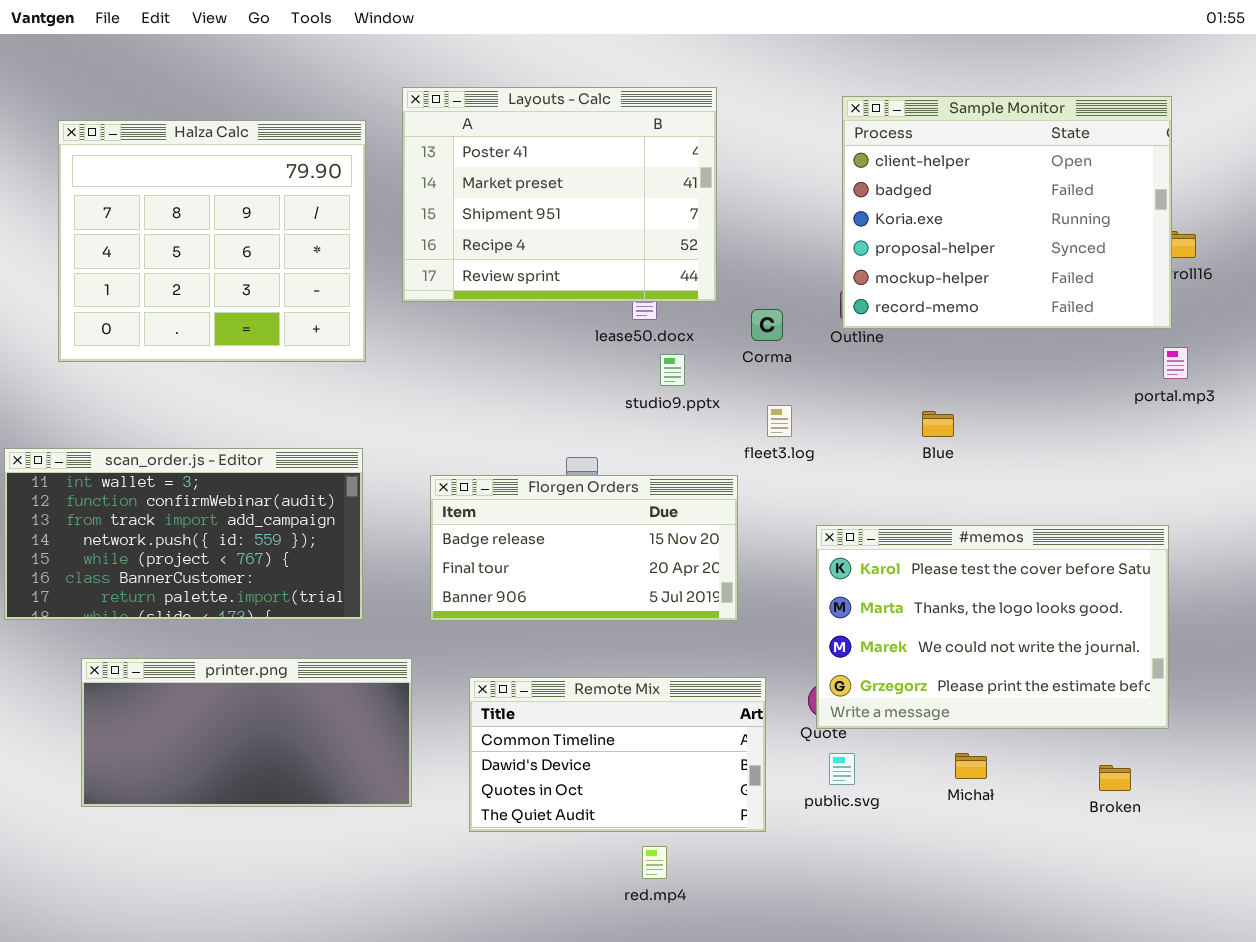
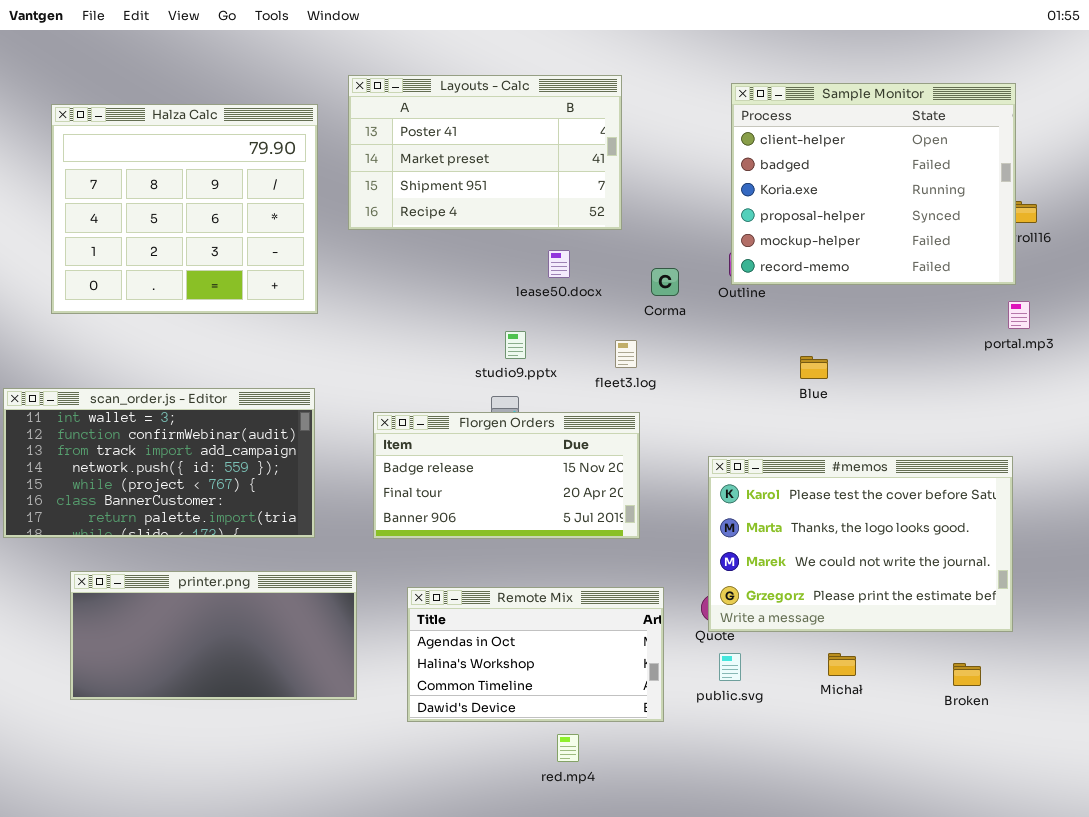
Layouts - Calc: [402,87,717,302] -> [348,75,622,230], resized
studio9.pptx: [660,354,685,386] -> [505,331,526,359], moved
fleet3.log: [767,405,792,437] -> [615,340,637,368], moved
Remote Mix: [469,677,766,832] -> [407,587,664,722], scrolled up 2 rows

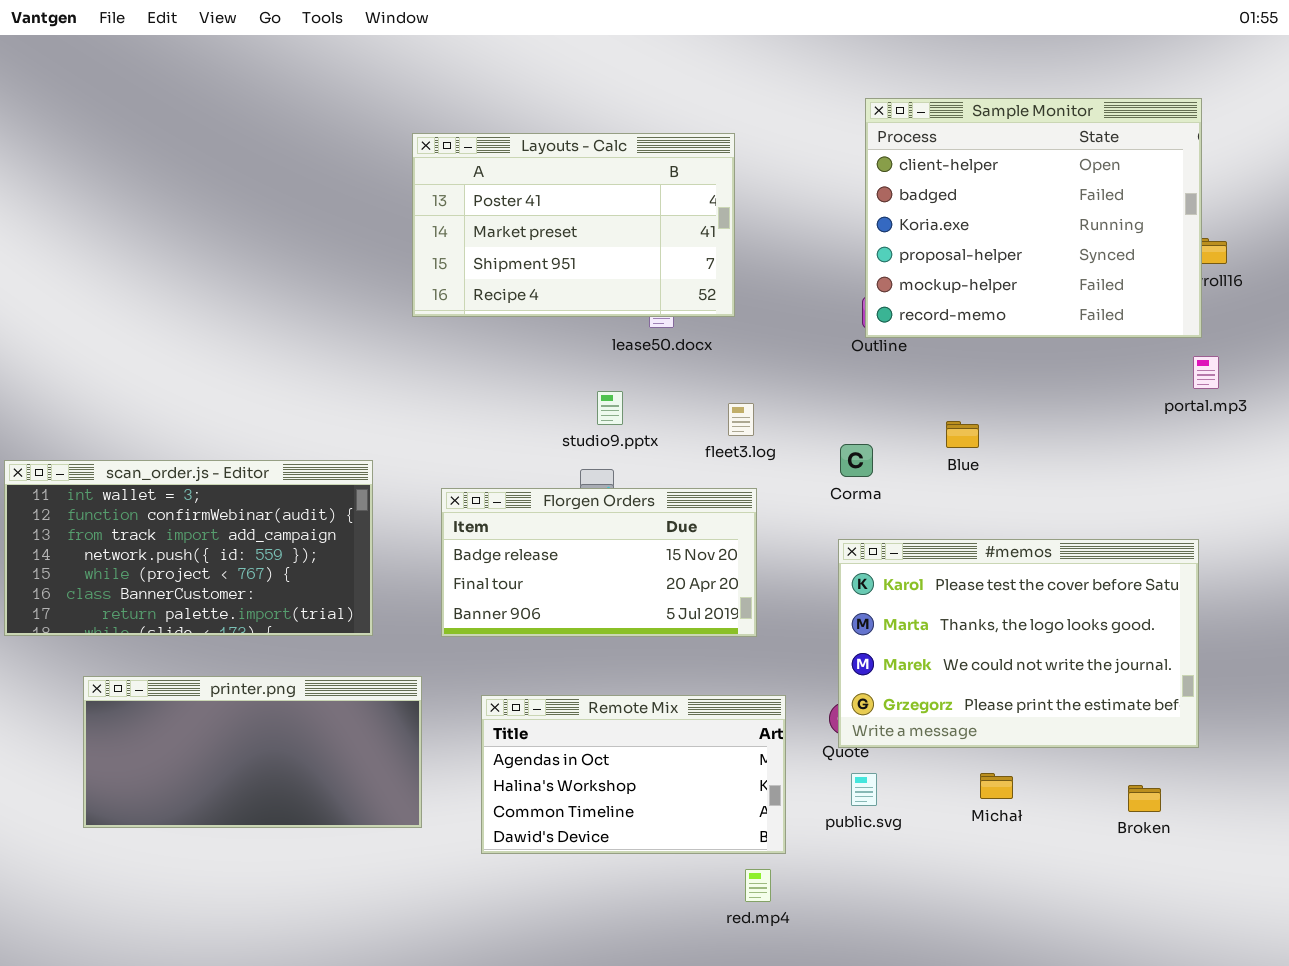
Layouts - Calc: [348,75,622,230] -> [412,133,735,317], moved
Halza Calc: [51,104,318,314] -> none, closed
Corma: [651,268,679,296] -> [840,444,873,477], moved
red.mp4: [557,734,579,762] -> [745,869,771,902], moved

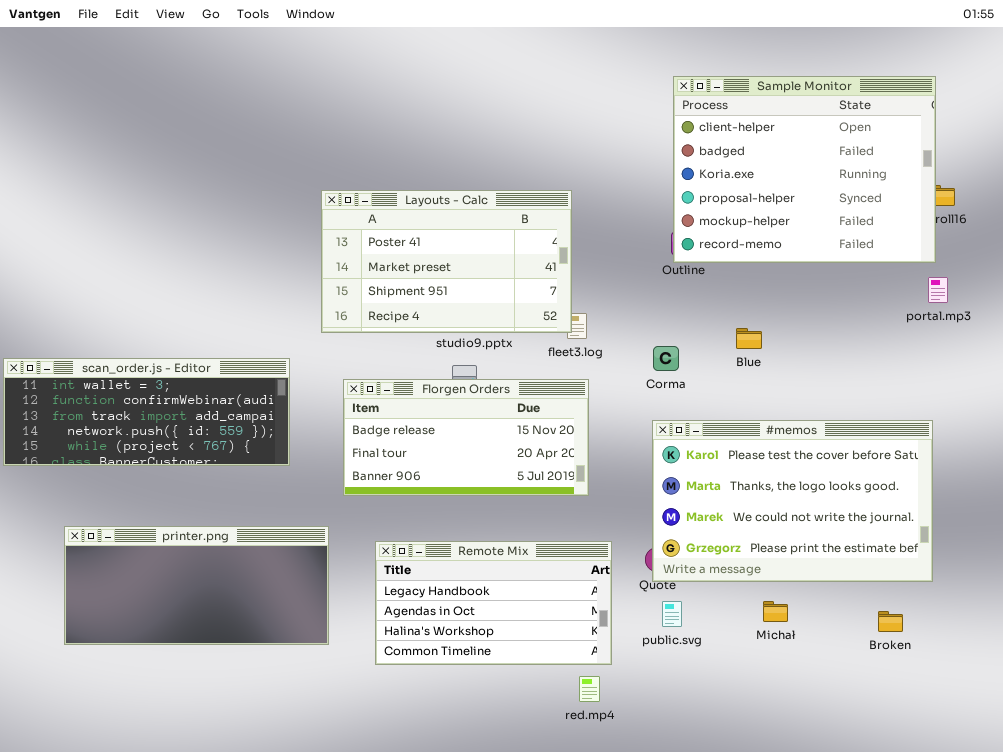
Layouts - Calc: [412,133,735,317] -> [321,190,572,333], moved
scan_order.js - Editor: [4,460,373,636] -> [3,358,290,466], resized
Remote Mix: [481,695,786,854] -> [375,541,612,665], scrolled up 1 row

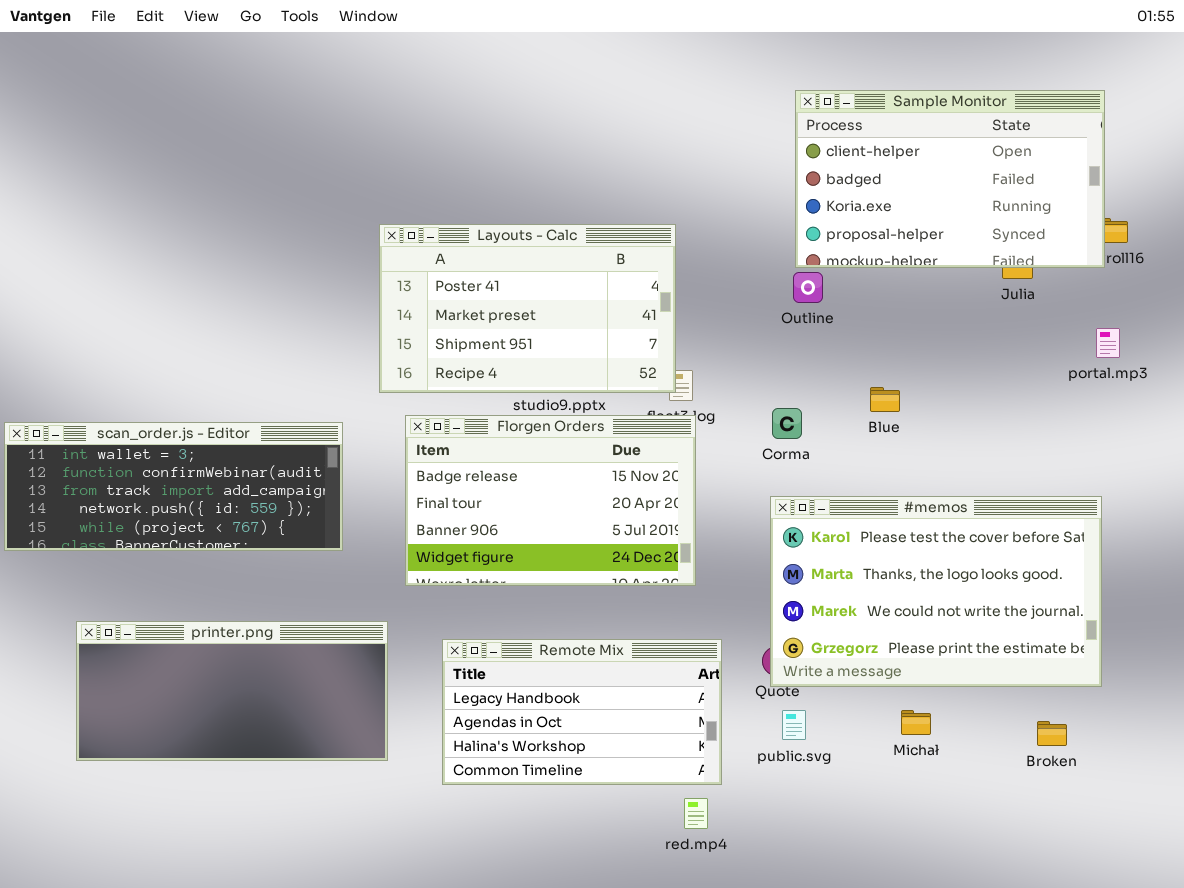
Sample Monitor: [673,76,936,263] -> [795,90,1105,268], resized
Florgen Orders: [343,379,589,496] -> [405,415,696,586], resized

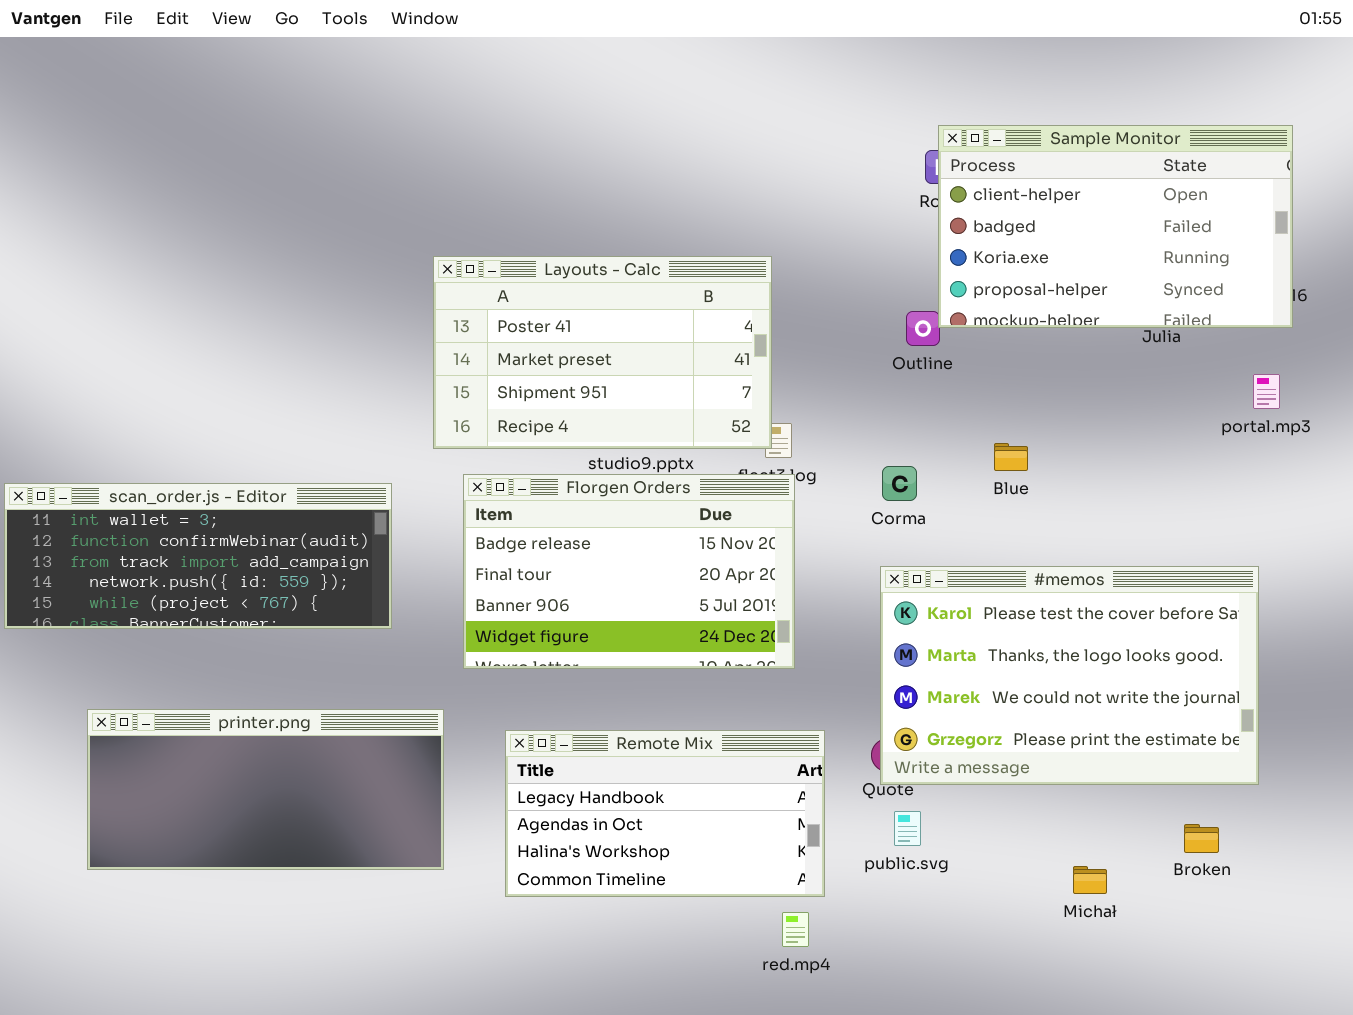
Sample Monitor: [795,90,1105,268] -> [938,125,1293,328], moved
Michał: [901,710,931,735] -> [1073,866,1107,894], moved

